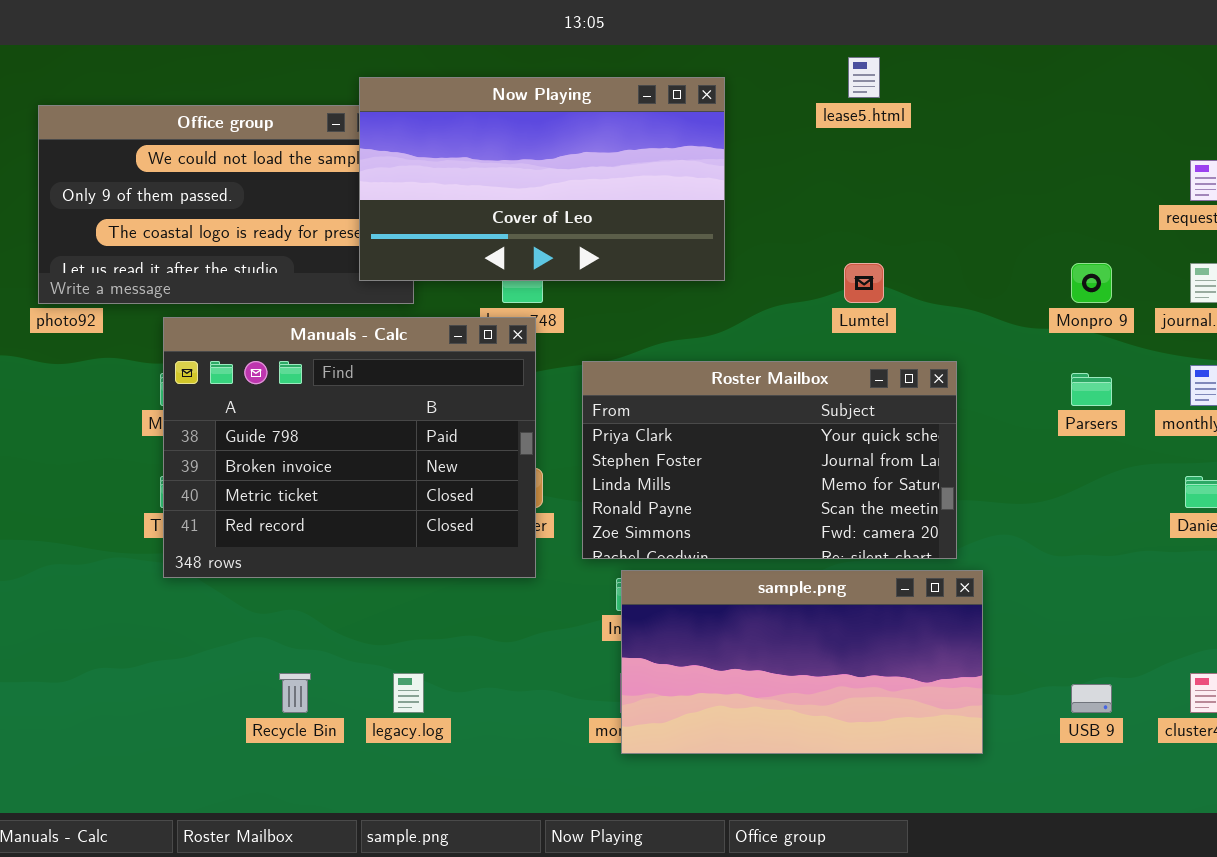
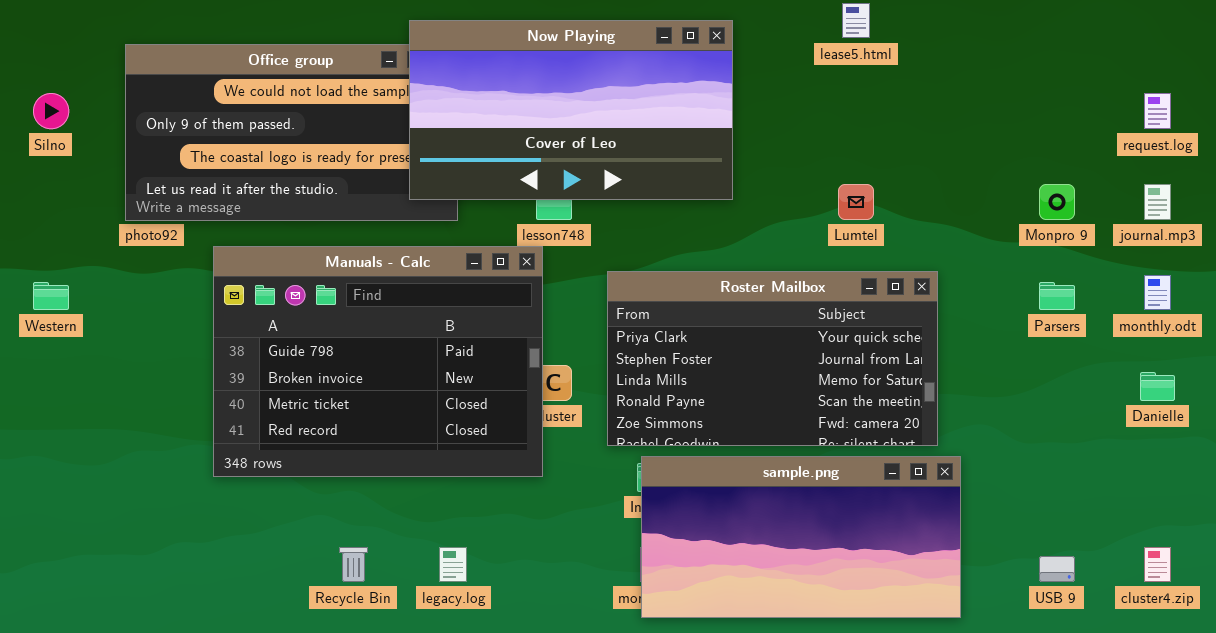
Manuals - Calc: [163,317,536,578] -> [213,246,543,477], moved

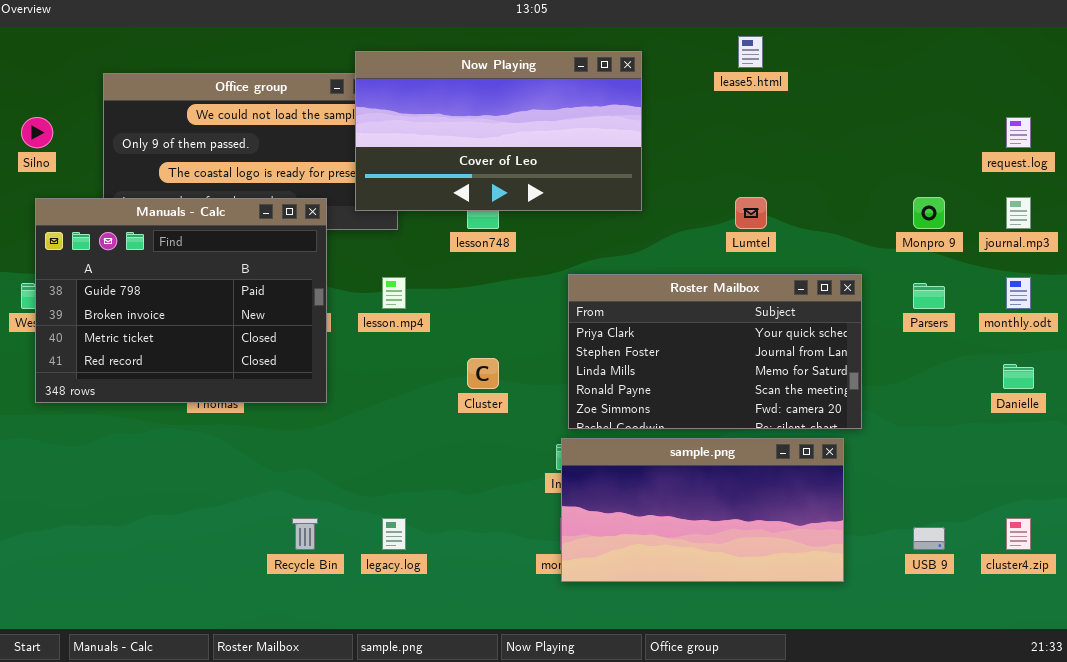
Manuals - Calc: [213,246,543,477] -> [35,198,327,403], moved
Roster Mailbox: [607,271,938,446] -> [568,274,862,429], moved

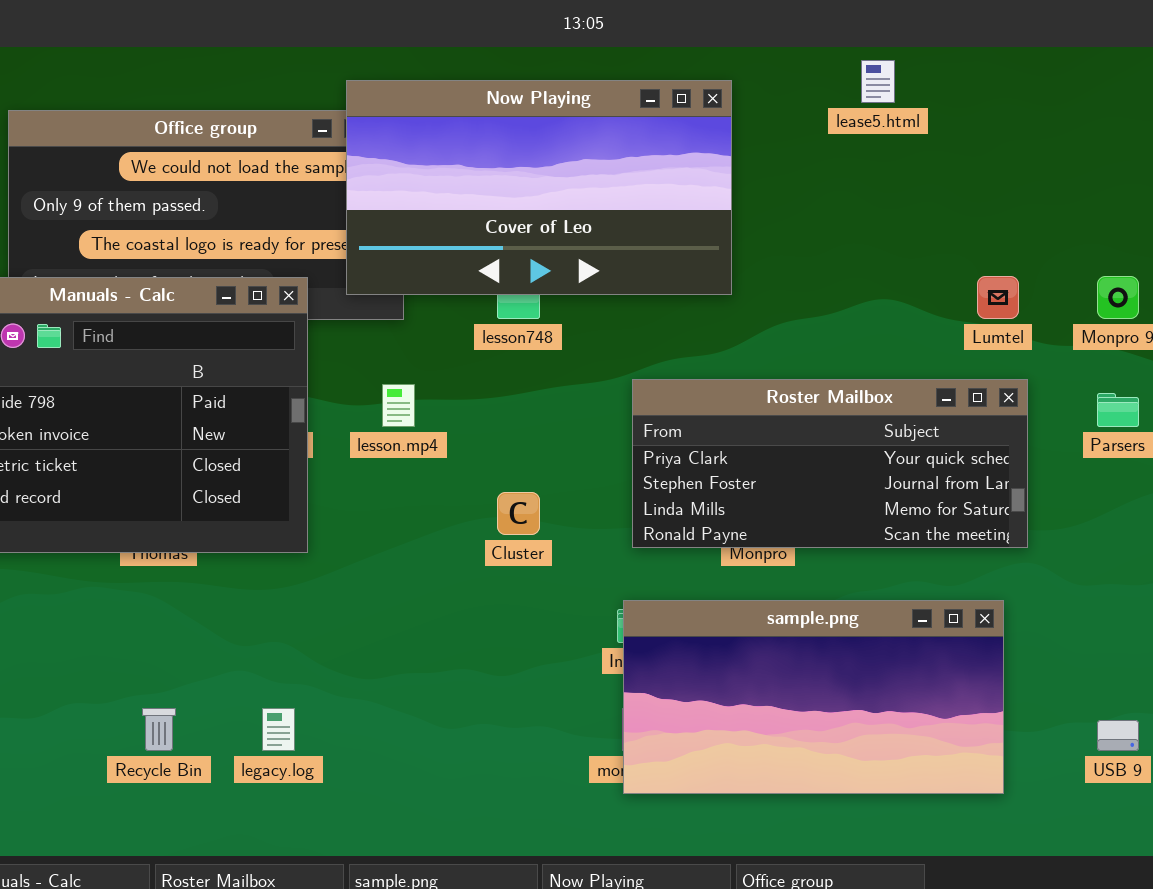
Lumtel: [735,197,767,229] -> [977,276,1019,319], moved
Roster Mailbox: [568,274,862,429] -> [632,379,1028,548], resized
Recycle Bin: [292,518,318,550] -> [142,708,176,751], moved
legacy.log: [382,518,406,550] -> [262,708,295,751], moved

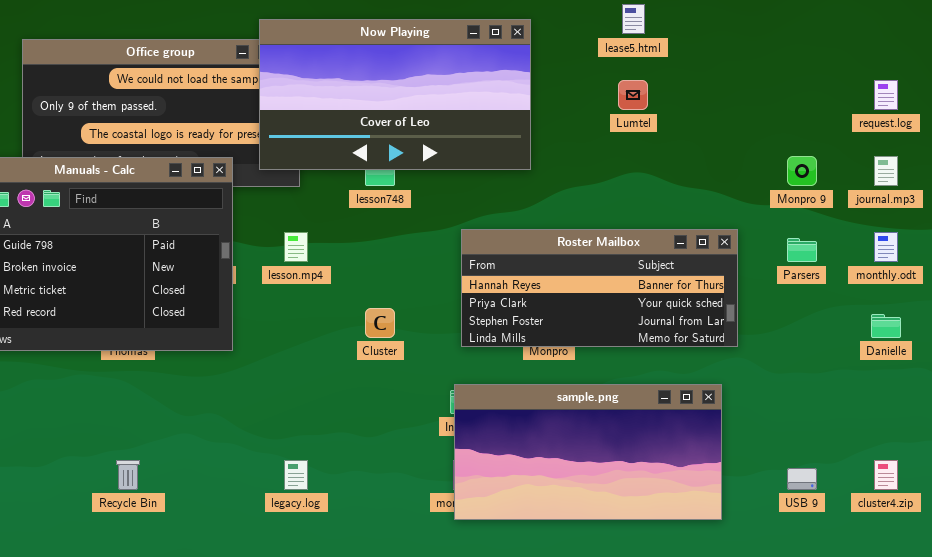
Lumtel: [977,276,1019,319] -> [618,80,648,110], moved
Roster Mailbox: [632,379,1028,548] -> [461,229,738,347], scrolled up 1 row
legacy.log: [262,708,295,751] -> [284,460,308,490], moved

